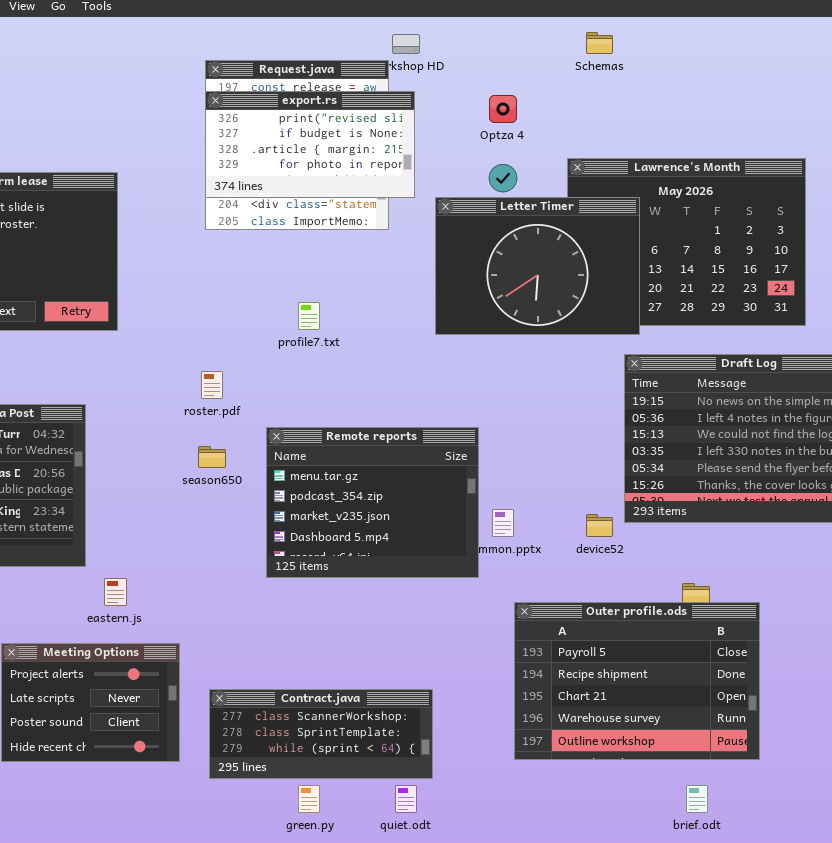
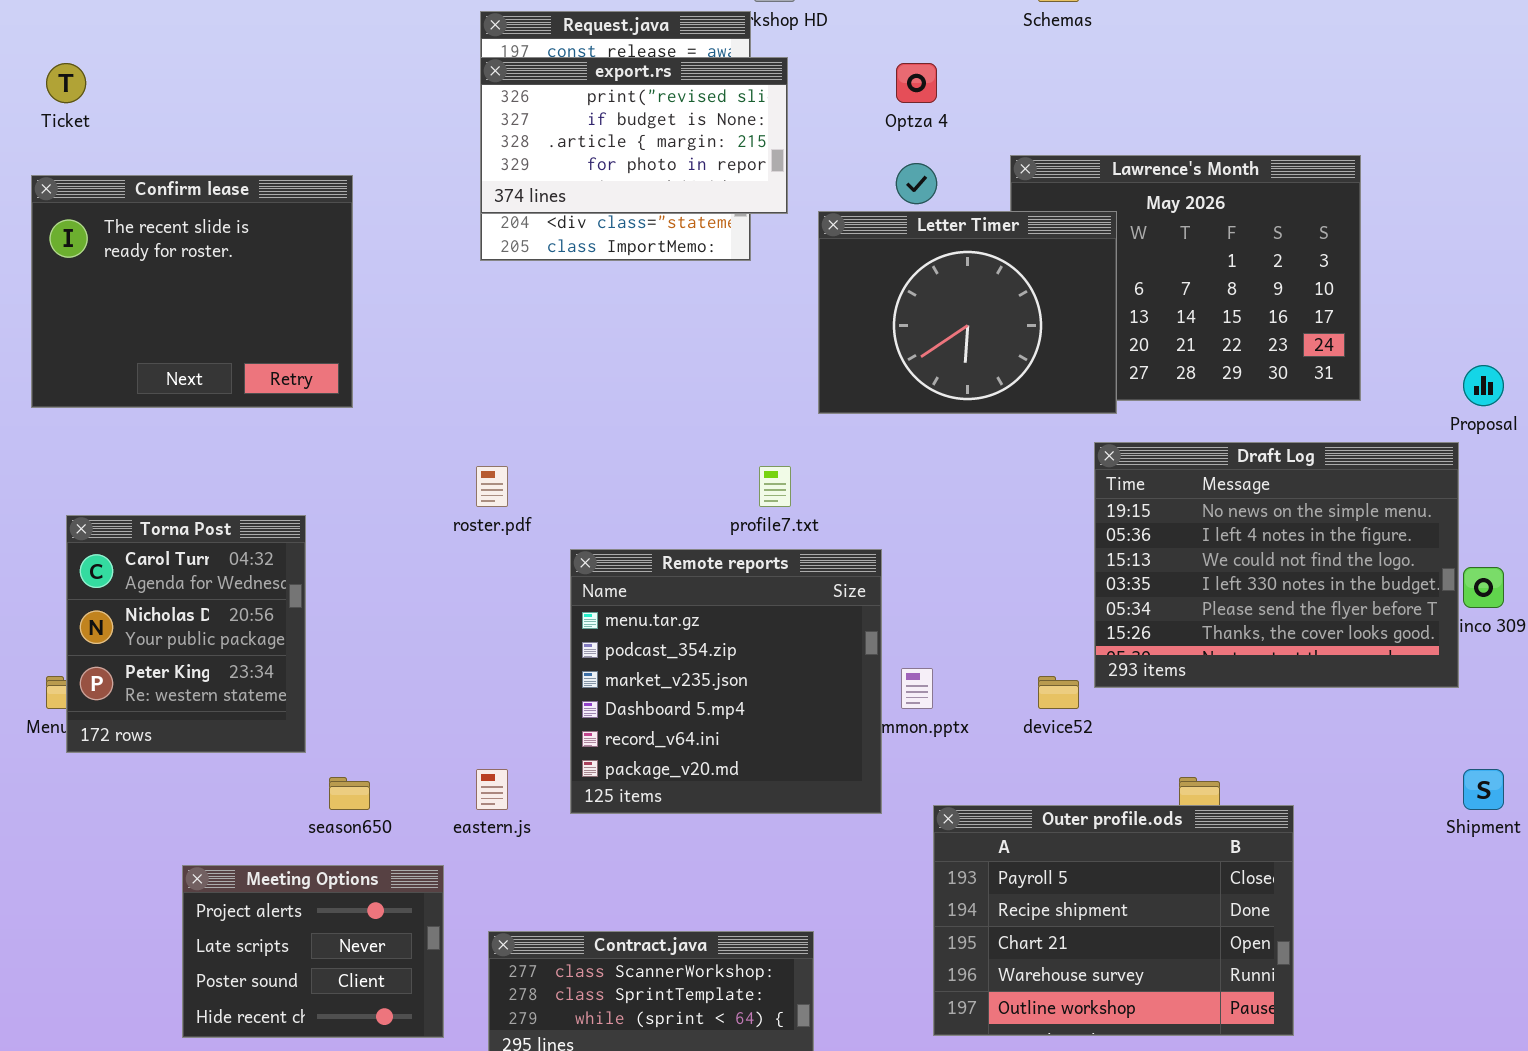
profile7.txt: [298,302,320,330] -> [759,466,791,507], moved
Remote reports: [266,427,479,578] -> [570,549,882,814], resized
season650: [198,446,226,468] -> [329,777,370,810], moved
eastern.js: [104,578,127,606] -> [476,769,508,810], moved

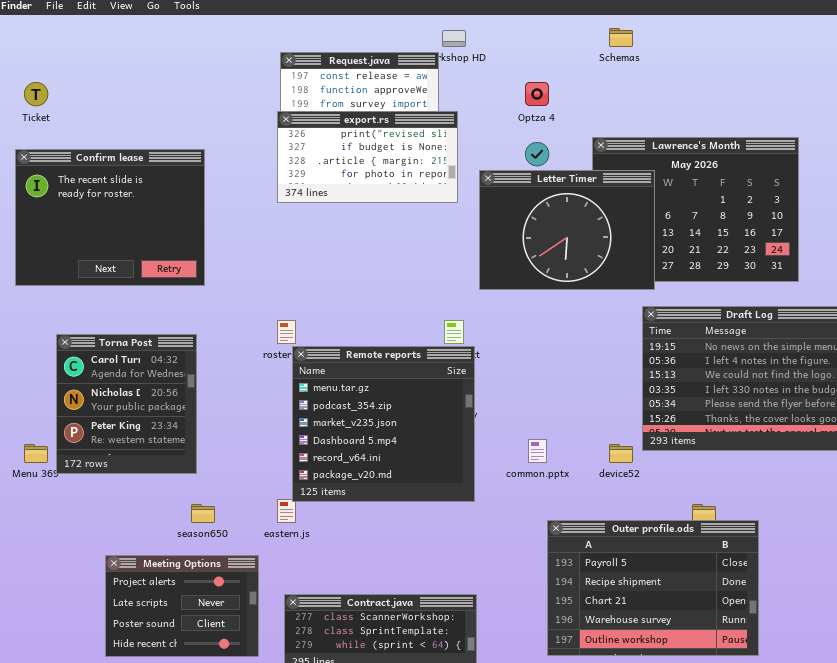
export.rs: [480,57,788,214] -> [277,111,458,203], moved
Torna Post: [66,515,306,753] -> [56,334,197,474], moved
Remote reports: [570,549,882,814] -> [292,346,475,502], moved

